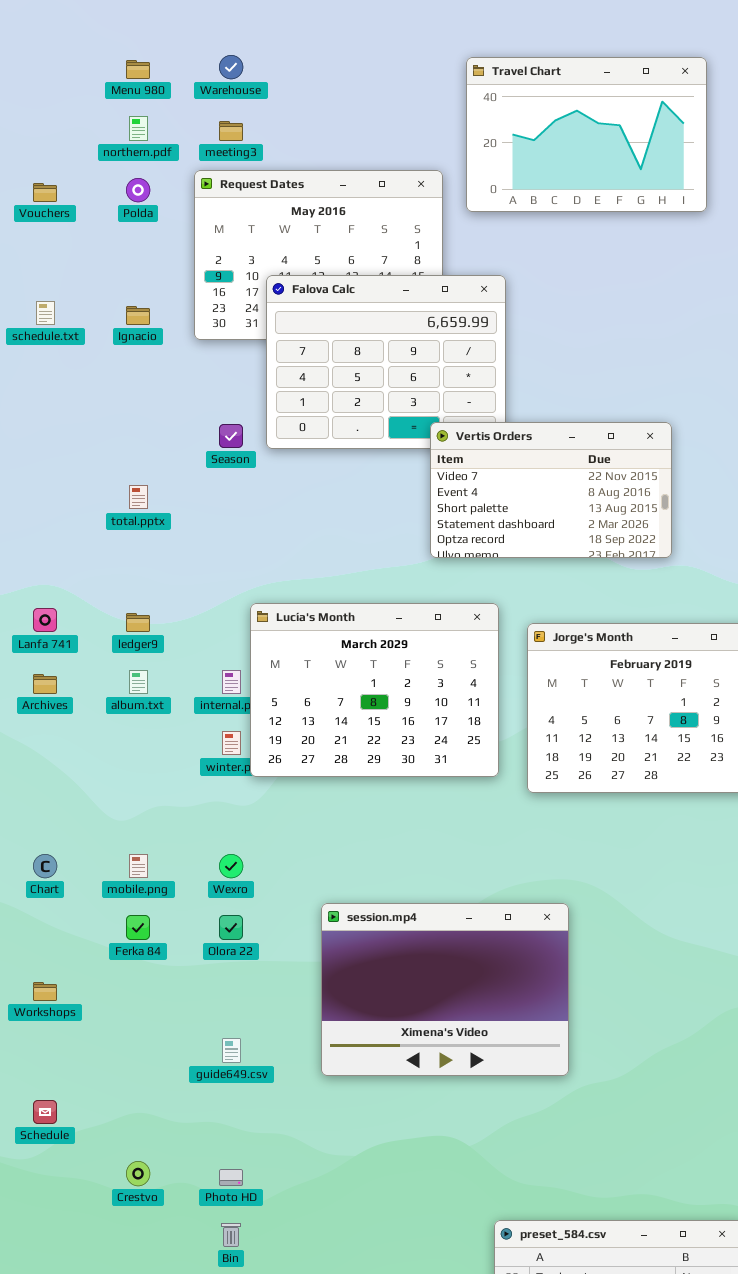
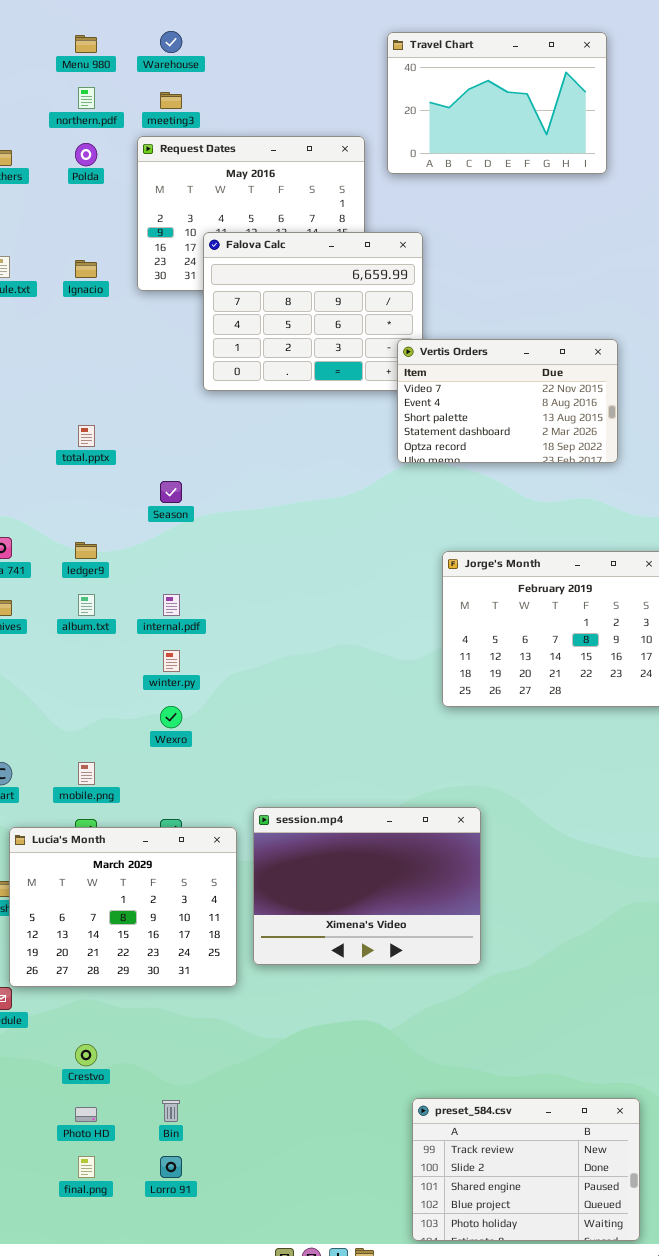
Vertis Orders: [430,422,672,558] -> [397,339,618,463], moved
Season: [219,424,243,448] -> [160,481,182,503], moved
Lucía's Month: [250,603,499,777] -> [9,827,237,987], moved
Wexro: [219,854,243,878] -> [160,706,182,728], moved
Photo HD: [219,1169,243,1186] -> [75,1107,97,1122], moved

